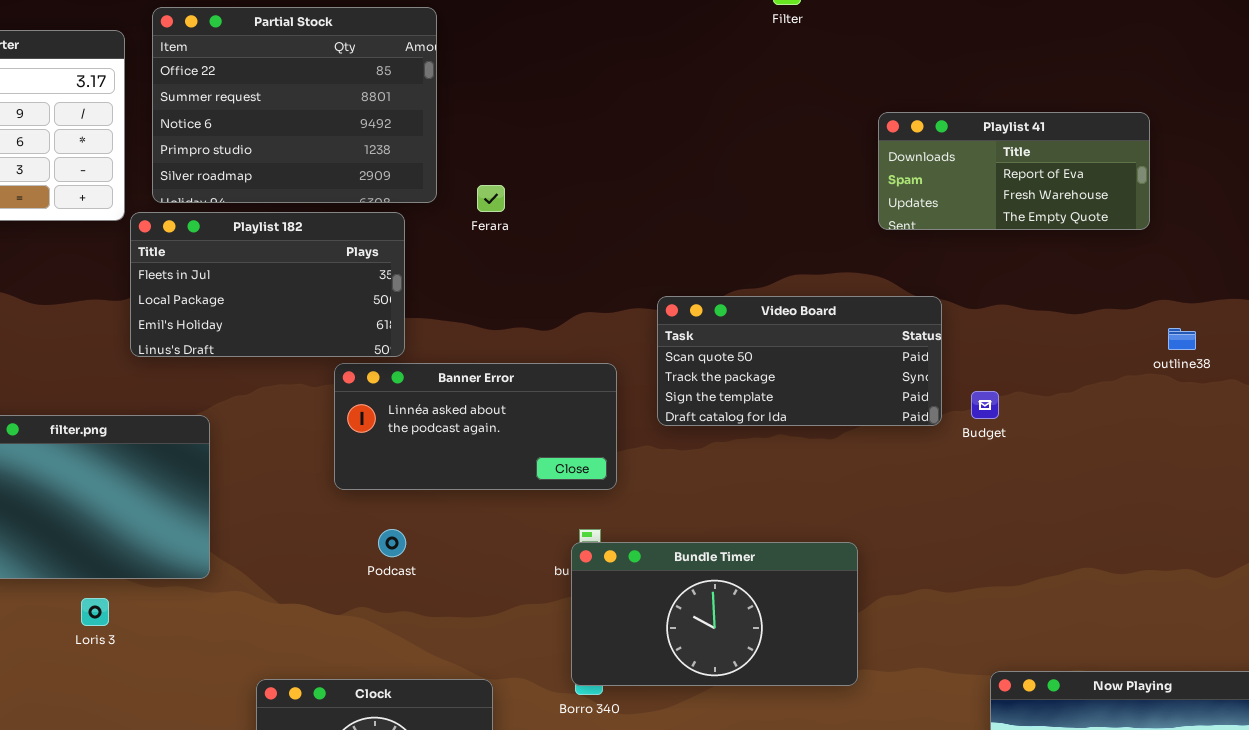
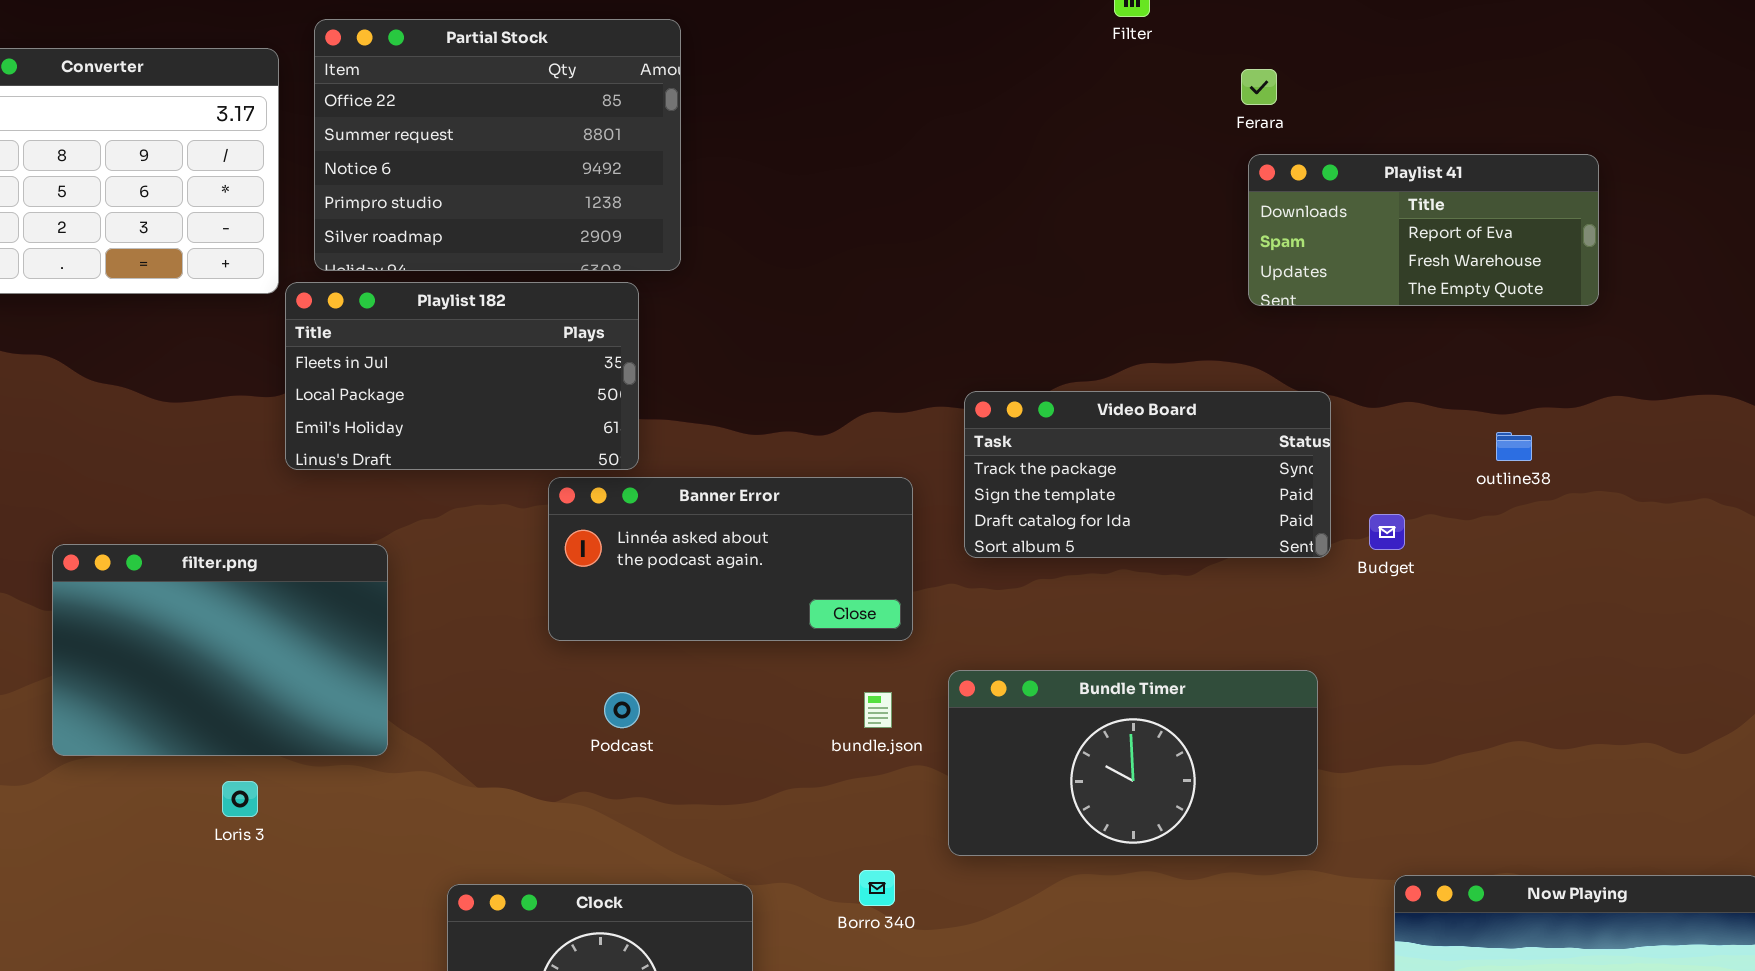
Ferara: [477,185,505,212] -> [1241,69,1277,105], moved
Video Board: [657,296,942,426] -> [964,391,1331,558], scrolled down 1 row
outline38: [1168,328,1196,350] -> [1496,432,1532,461], moved
Bundle Timer: [571,542,858,686] -> [948,670,1318,856], moved

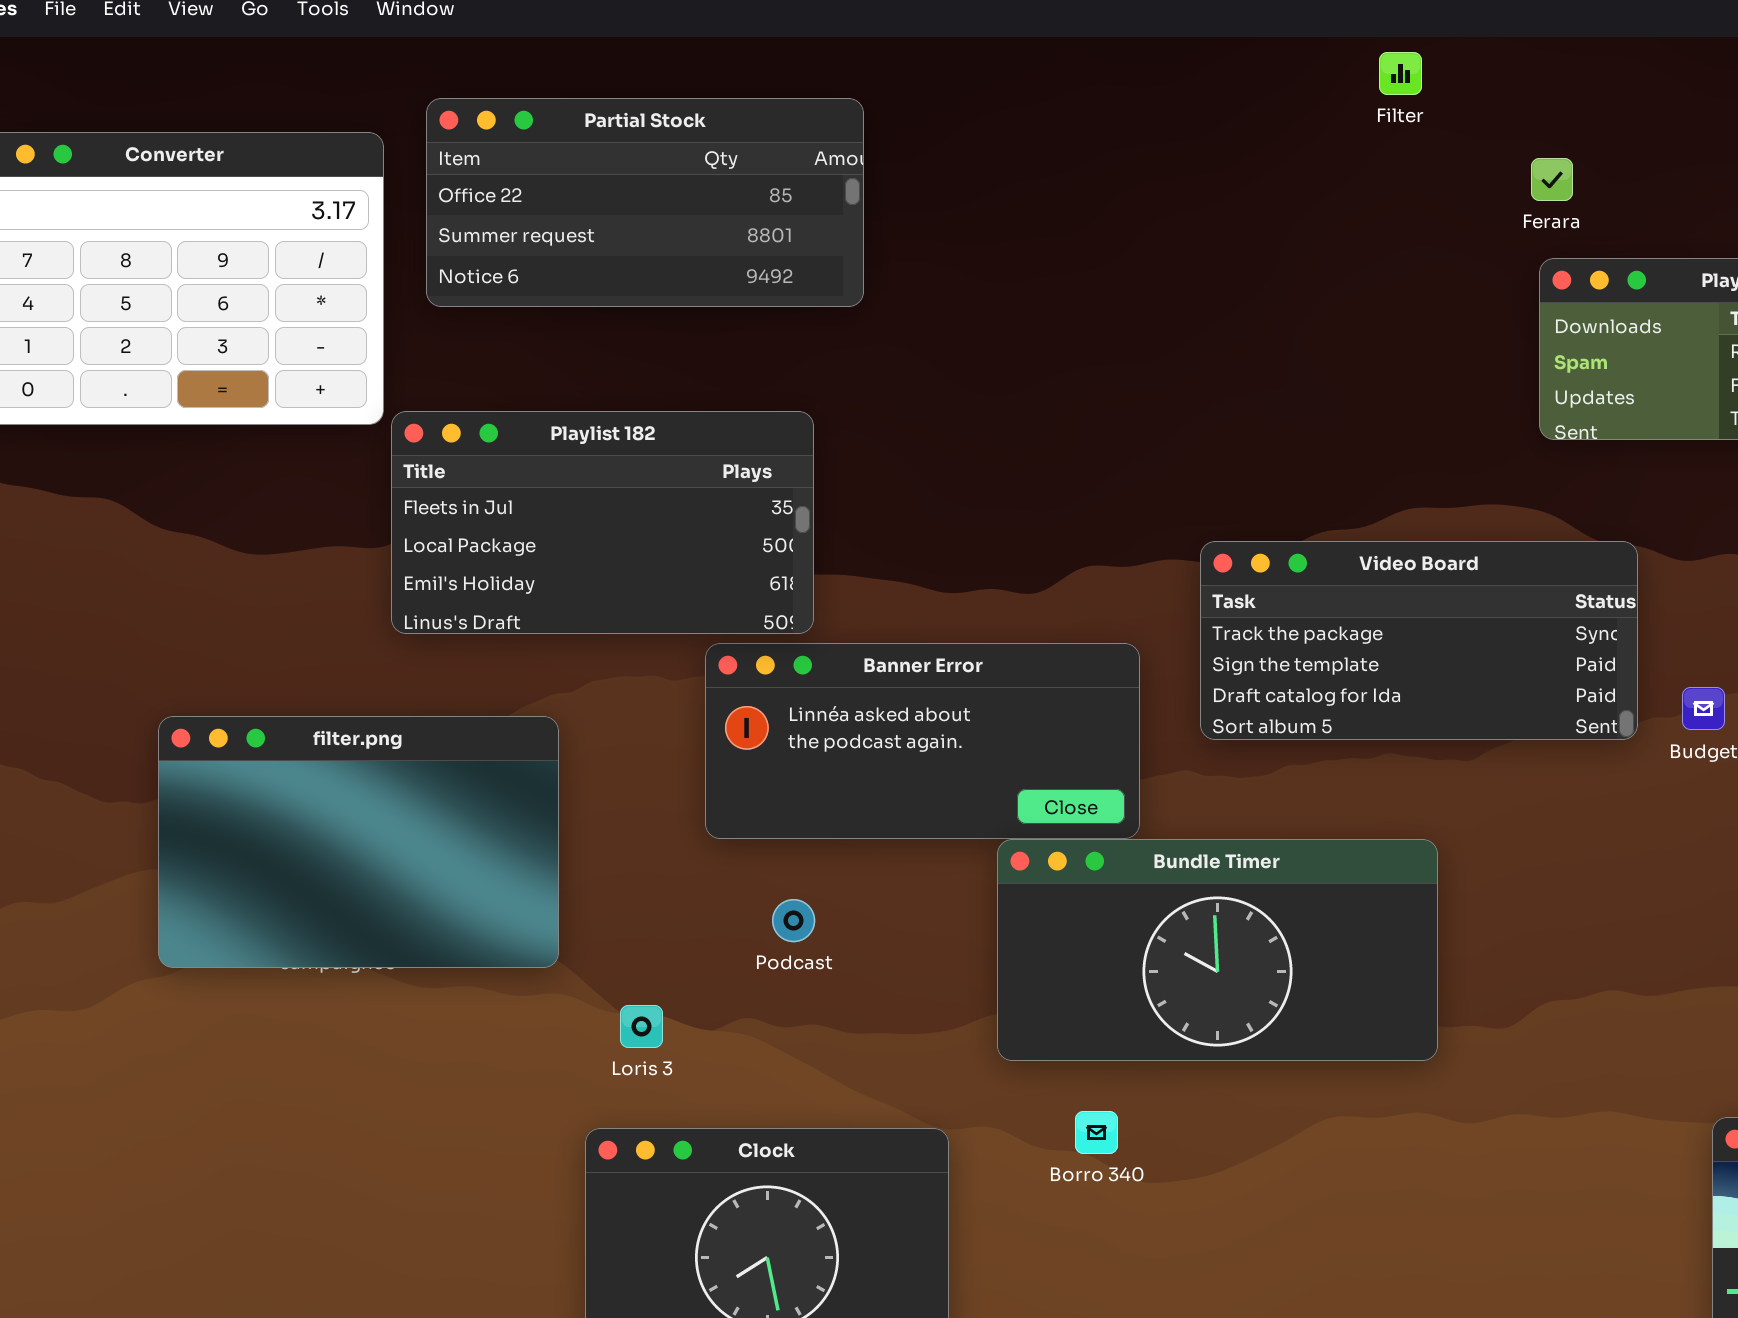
Partial Stock: [314,19,681,271] -> [426,98,864,307], resized
filter.png: [52,544,388,756] -> [158,716,559,968], moved
Bundle Timer: [948,670,1318,856] -> [997,839,1438,1061], moved
Loris 3: [222,781,258,817] -> [620,1005,663,1048], moved

